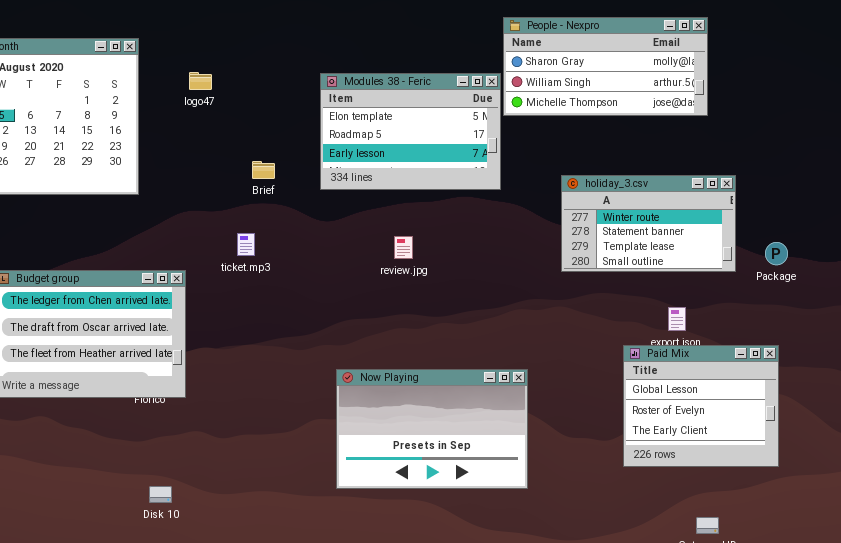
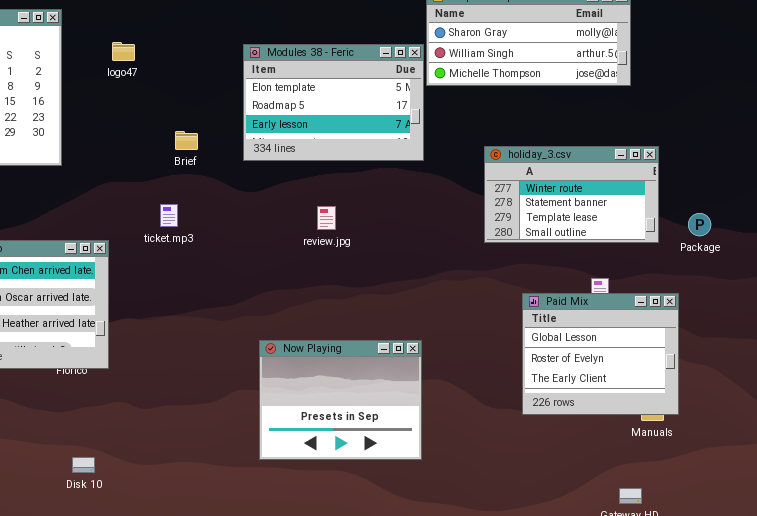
Paid Mix: [623,345,779,467] -> [522,293,679,415], moved
Now Playing: [336,369,528,489] -> [259,340,422,460], resized

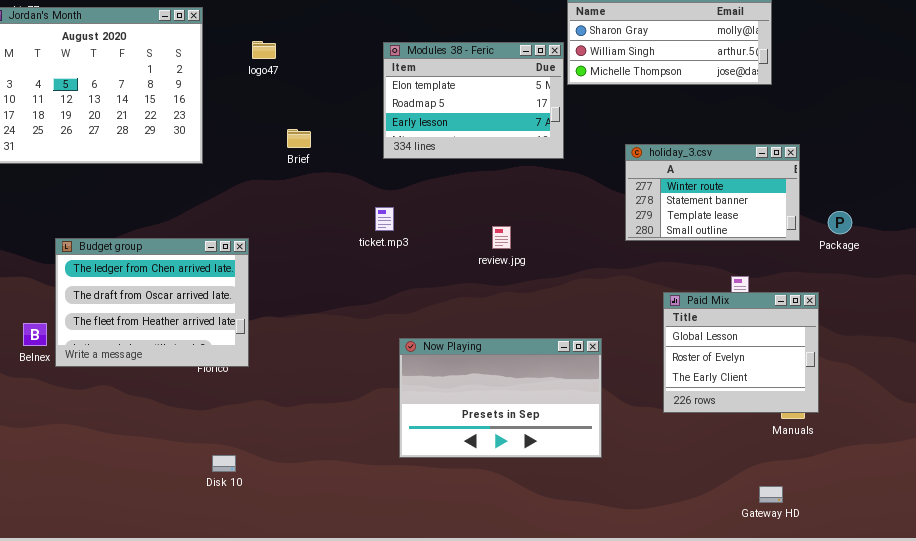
Brief: [175,131,198,150] -> [287,129,311,148], moved
ticket.mp3: [160,204,178,227] -> [375,207,394,231], moved
review.jpg: [317,206,336,230] -> [492,226,511,249], moved
Now Playing: [259,340,422,460] -> [399,338,602,458], resized

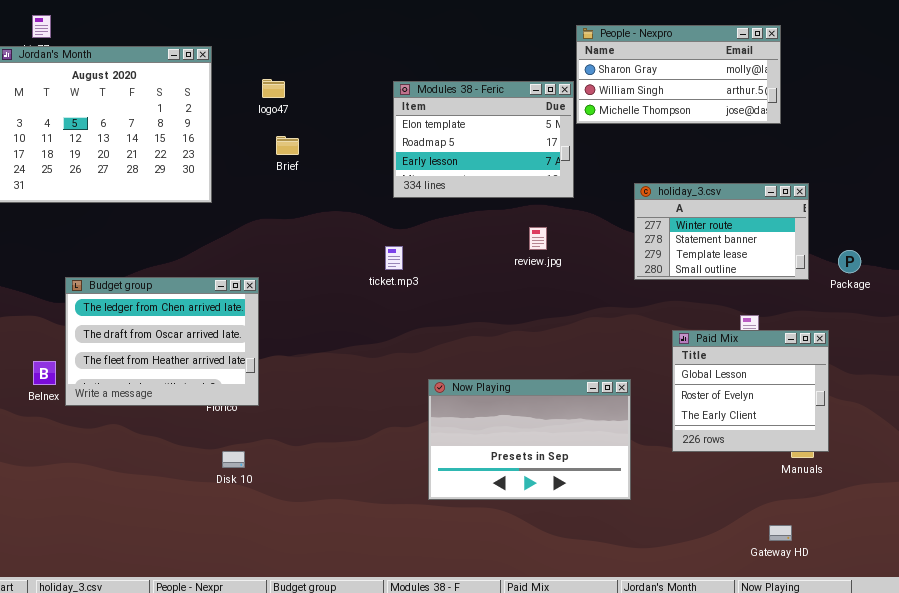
Brief: [287,129,311,148] -> [276,136,299,155], moved
review.jpg: [492,226,511,249] -> [529,227,547,250], moved
Now Playing: [399,338,602,458] -> [428,379,631,500], moved
Disk 10: [212,455,236,472] -> [222,451,245,468], moved

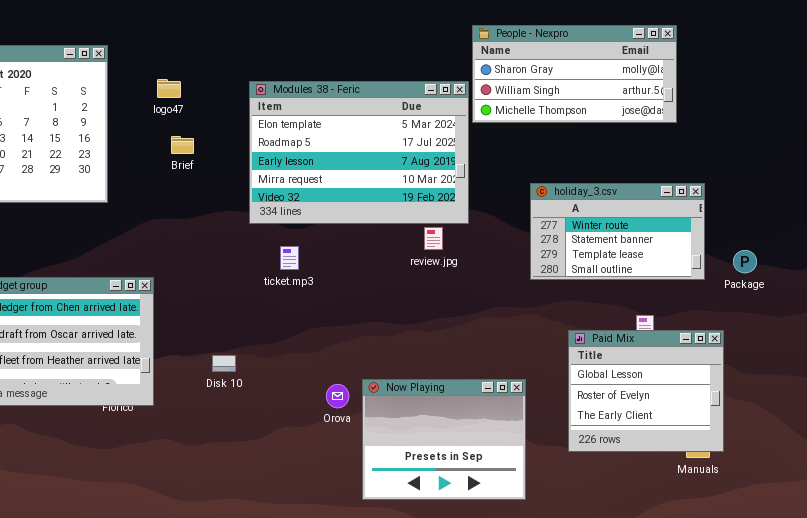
Modules 38 - Feric: [393,81,574,198] -> [249,81,469,224], resized
Now Playing: [428,379,631,500] -> [362,379,526,500], resized
Disk 10: [222,451,245,468] -> [212,355,236,372], moved

